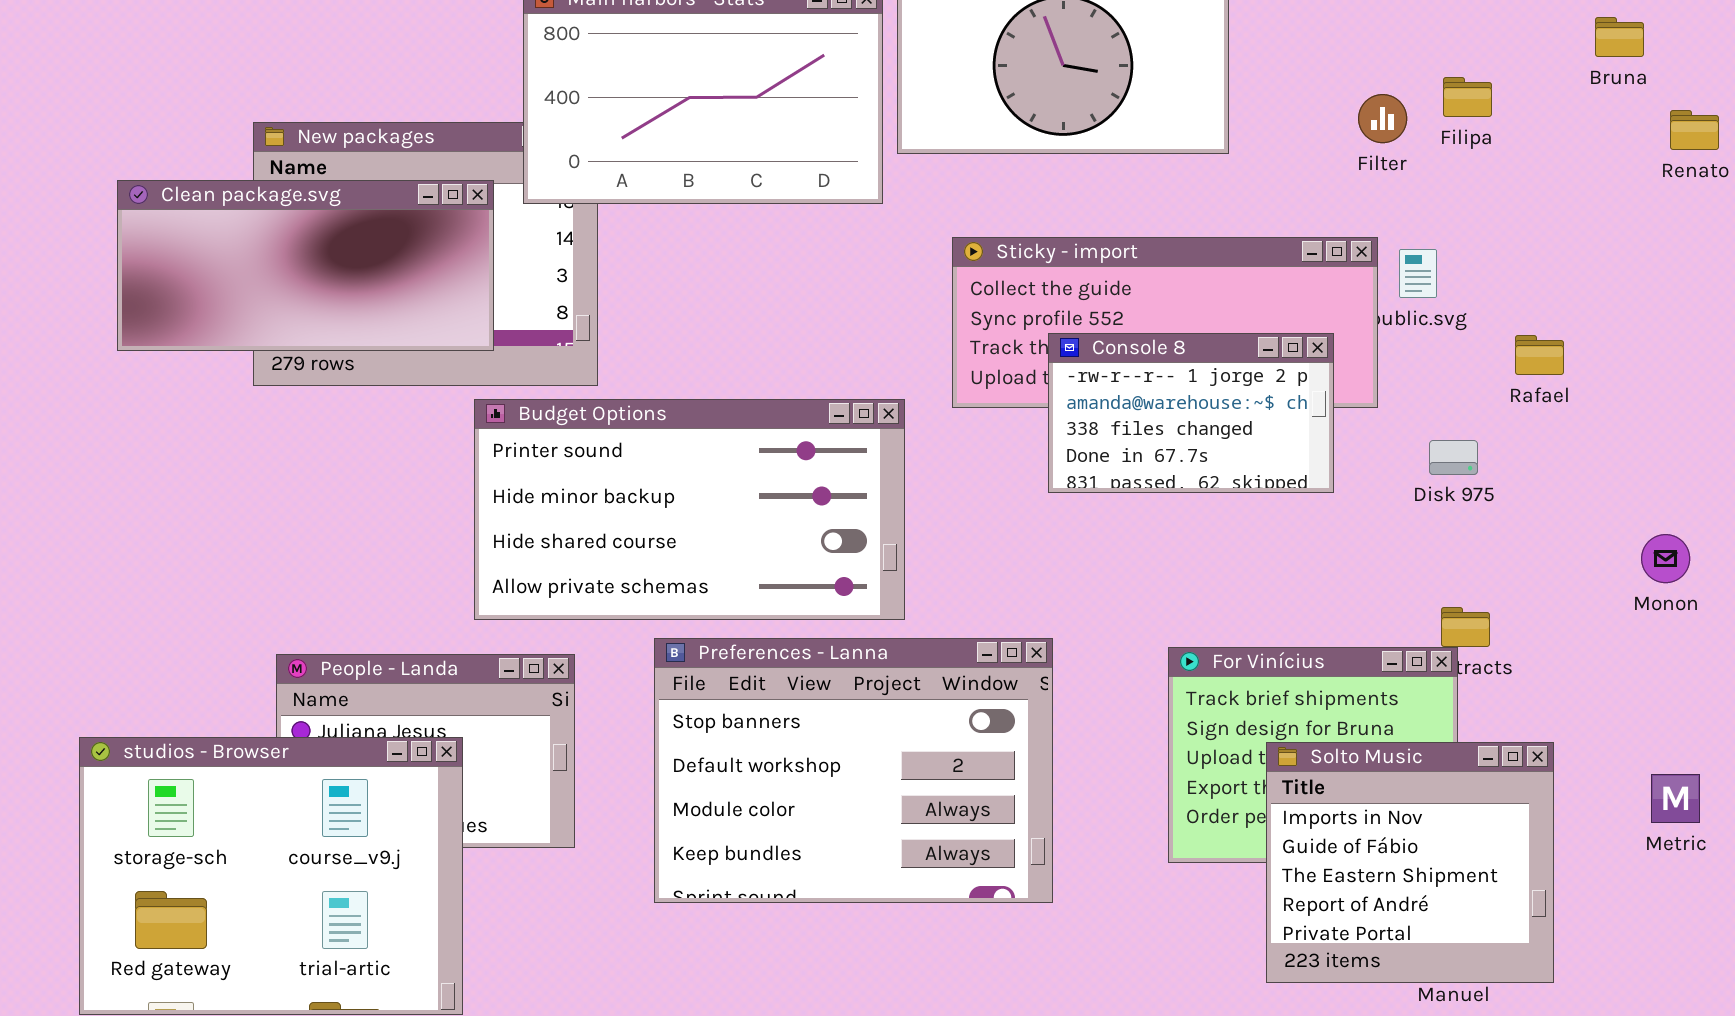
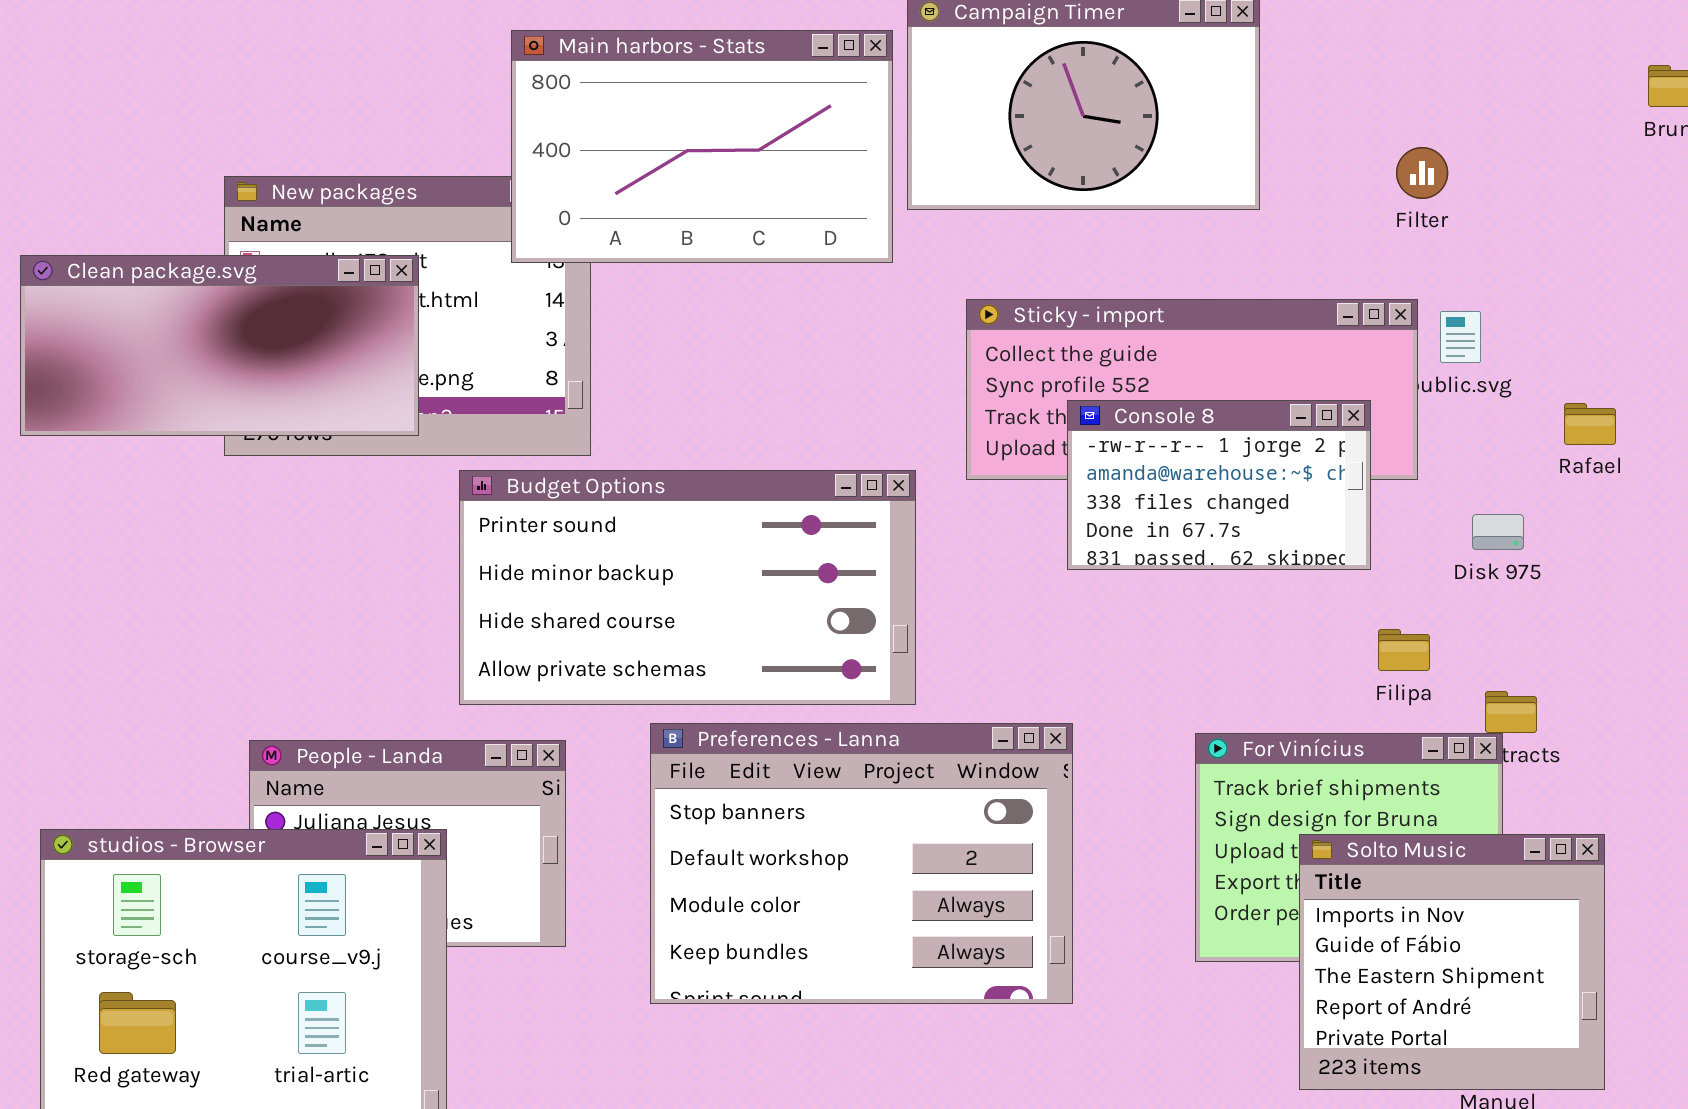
Filipa: [1443,77,1492,117] -> [1378,629,1430,671], moved
Clean package.svg: [117,180,494,351] -> [20,255,419,436], moved

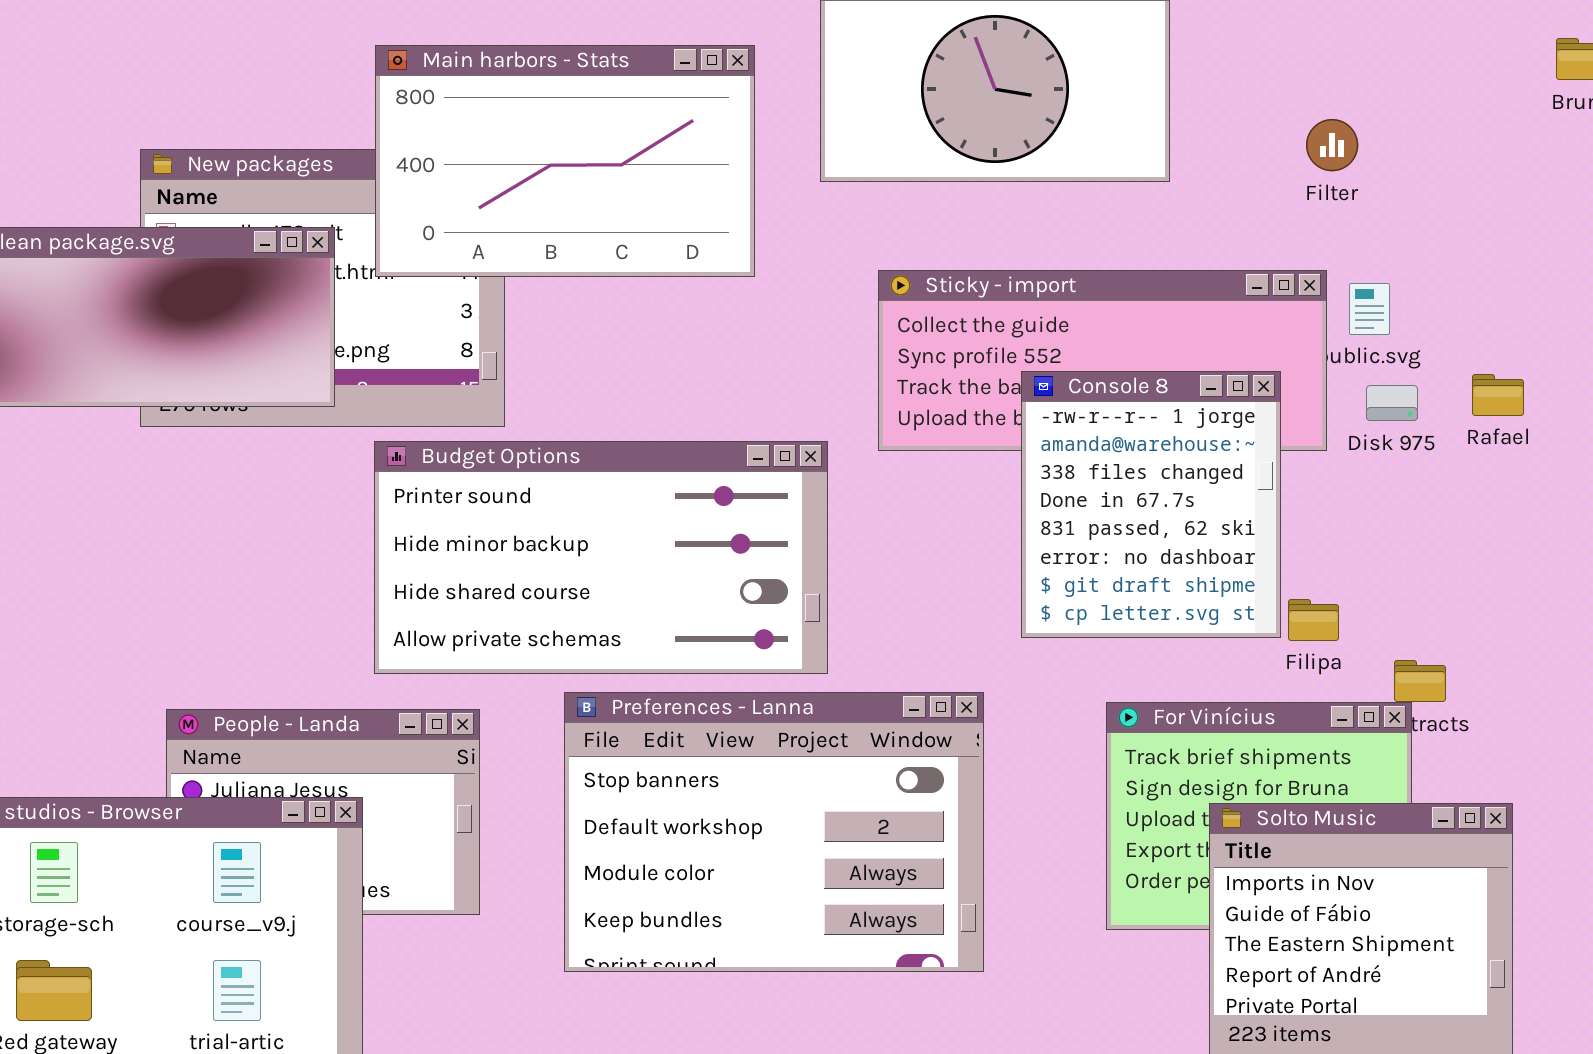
Main harbors - Stats: [511,30,893,263] -> [375,45,755,277], moved
Console 8: [1067,400,1371,570] -> [1021,371,1281,638], resized
Disk 975: [1472,514,1524,550] -> [1366,385,1418,421], moved

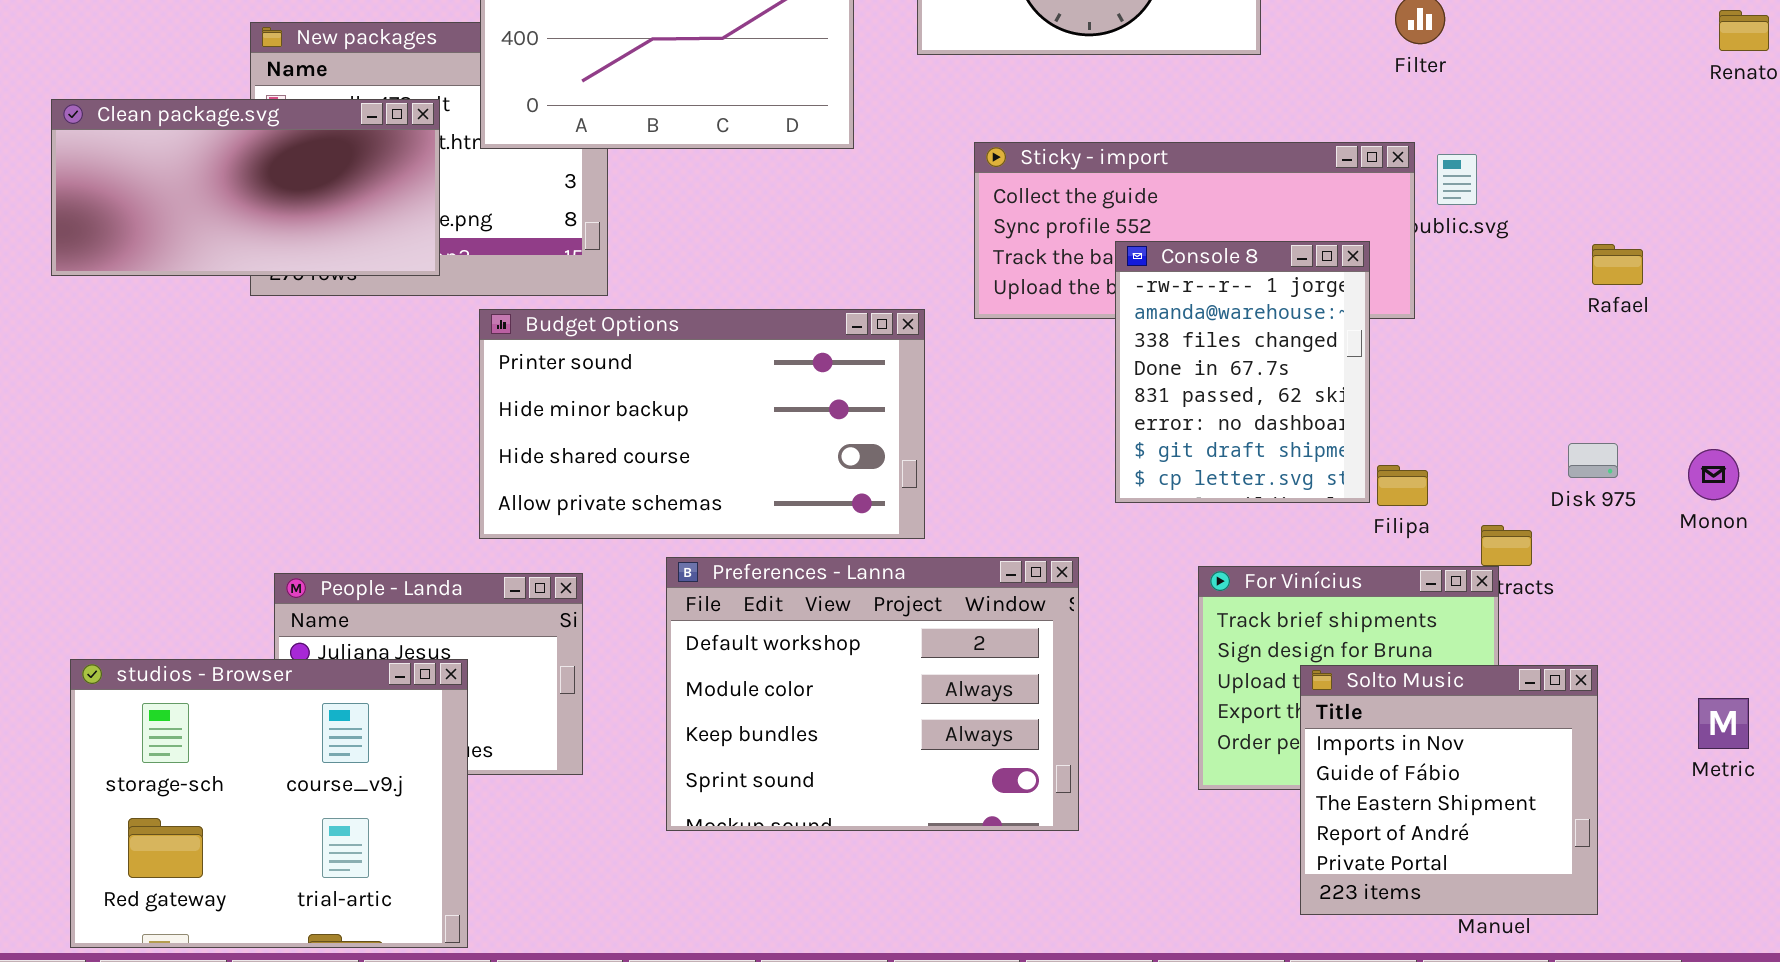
Rafael: [1472,374,1524,416] -> [1592,244,1643,285], moved
Disk 975: [1366,385,1418,421] -> [1568,443,1618,478], moved
Preferences - Lanna: [564,692,984,972] -> [666,557,1079,831], scrolled down 1 row

